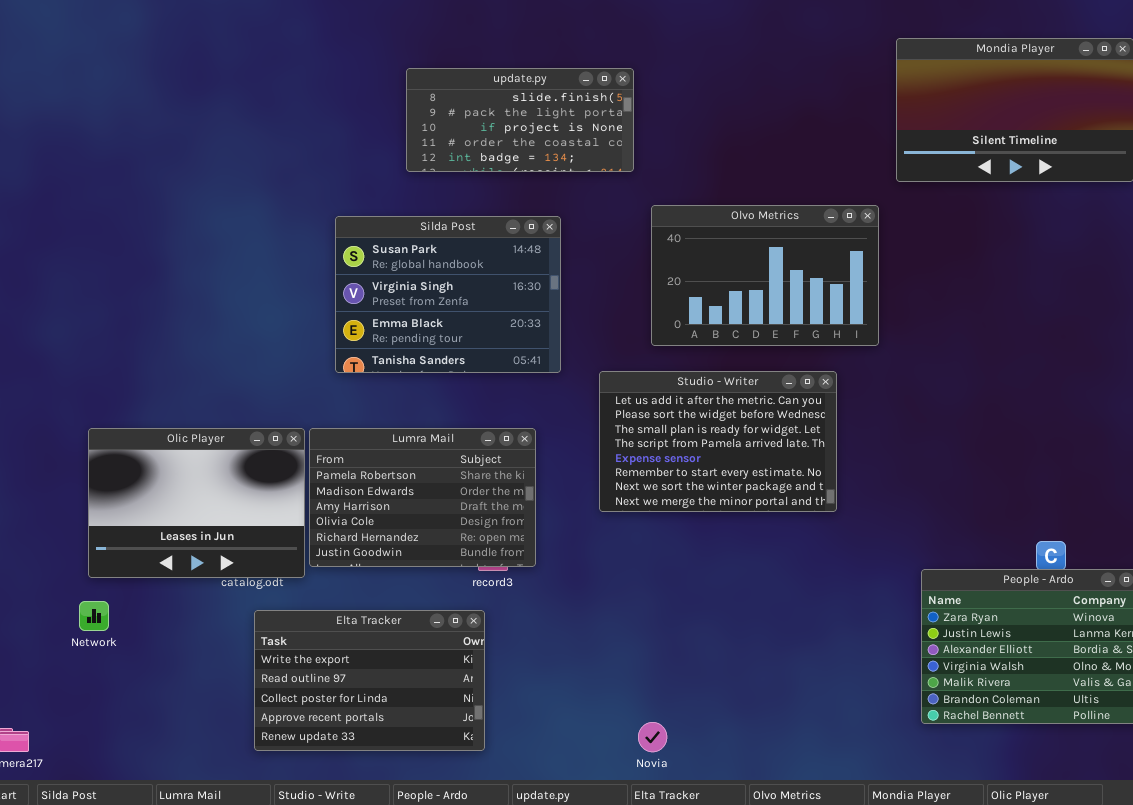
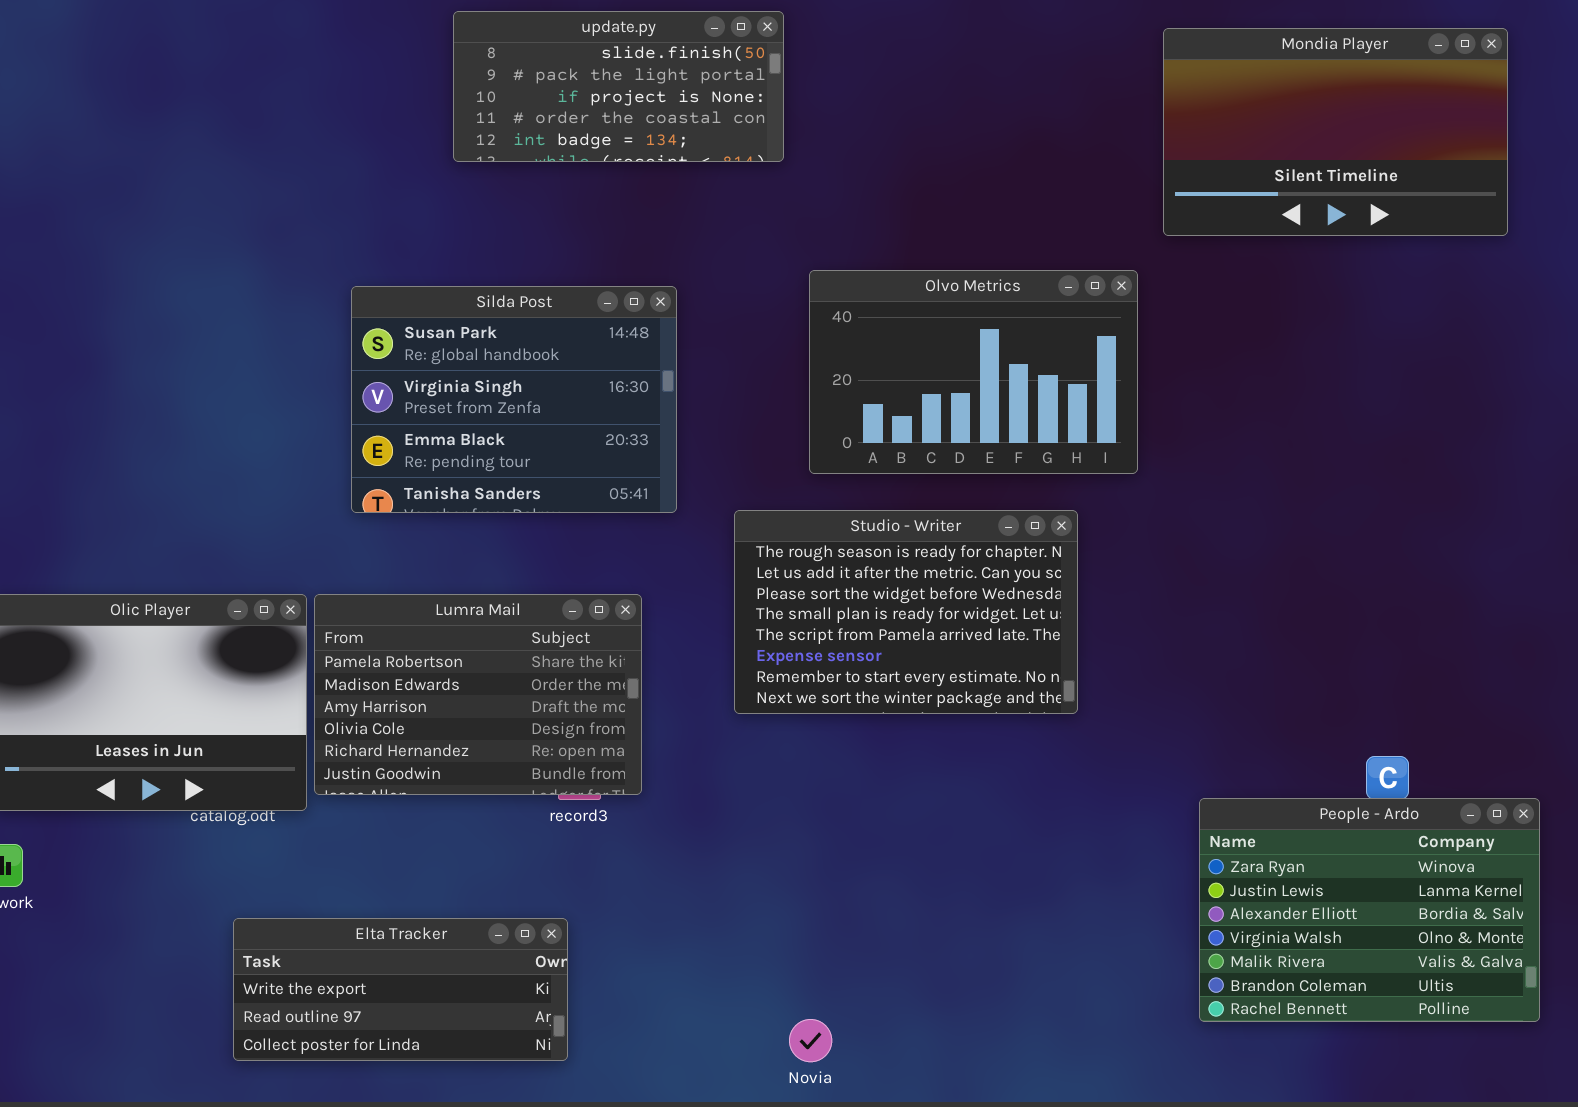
update.py: [406,68,634,172] -> [453,11,784,162], moved
Studio - Writer: [599,371,837,512] -> [734,510,1078,714], scrolled up 1 row
Elta Tracker: [254,610,485,751] -> [233,918,568,1061], resized

